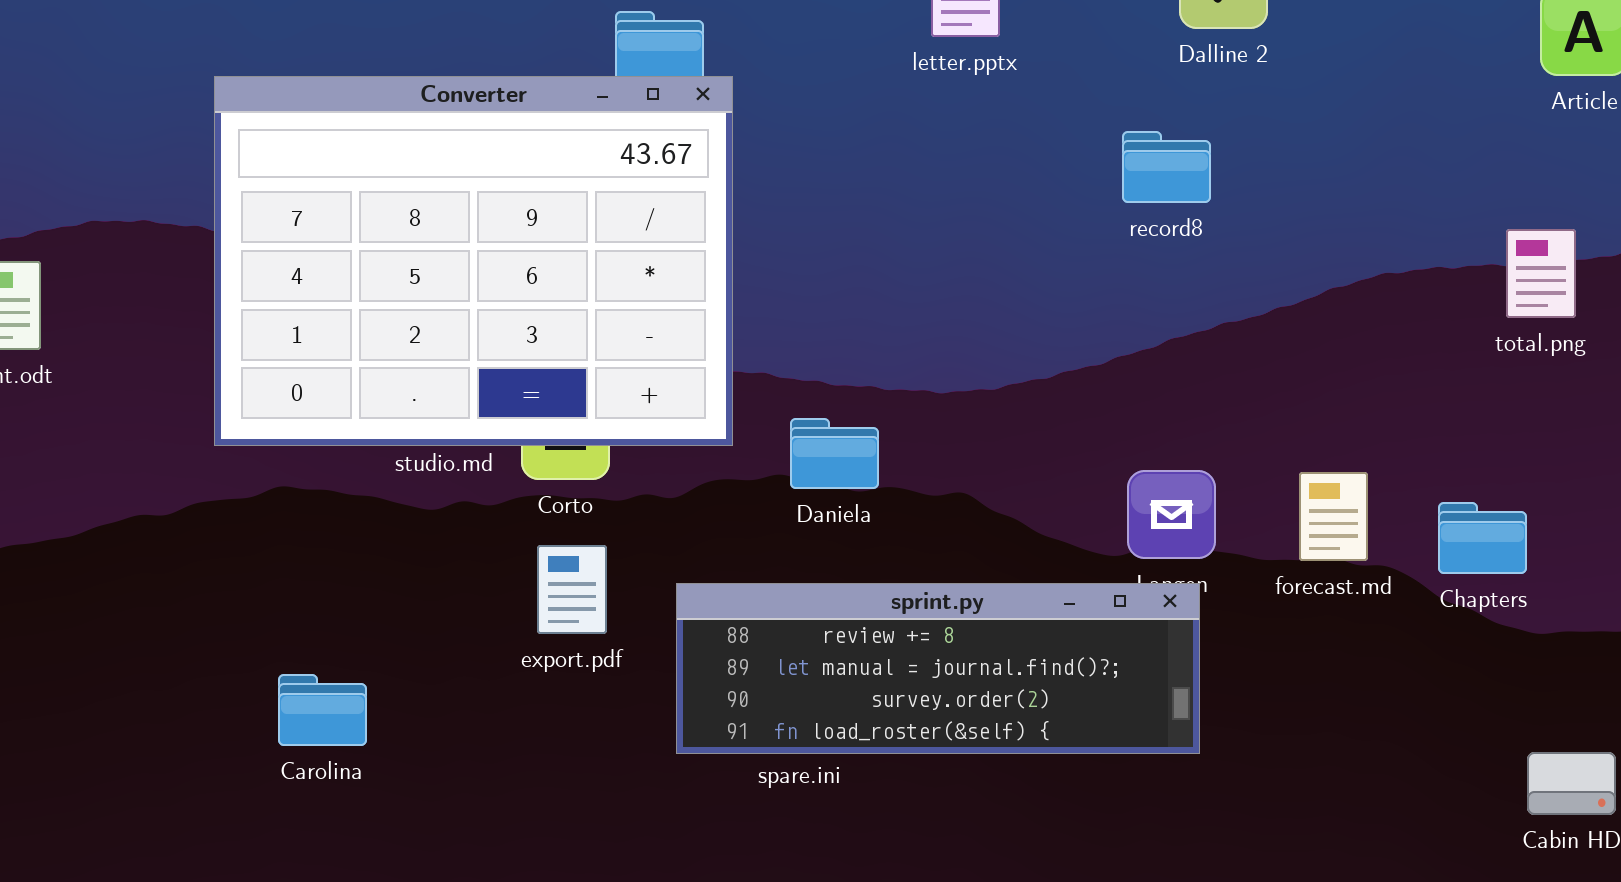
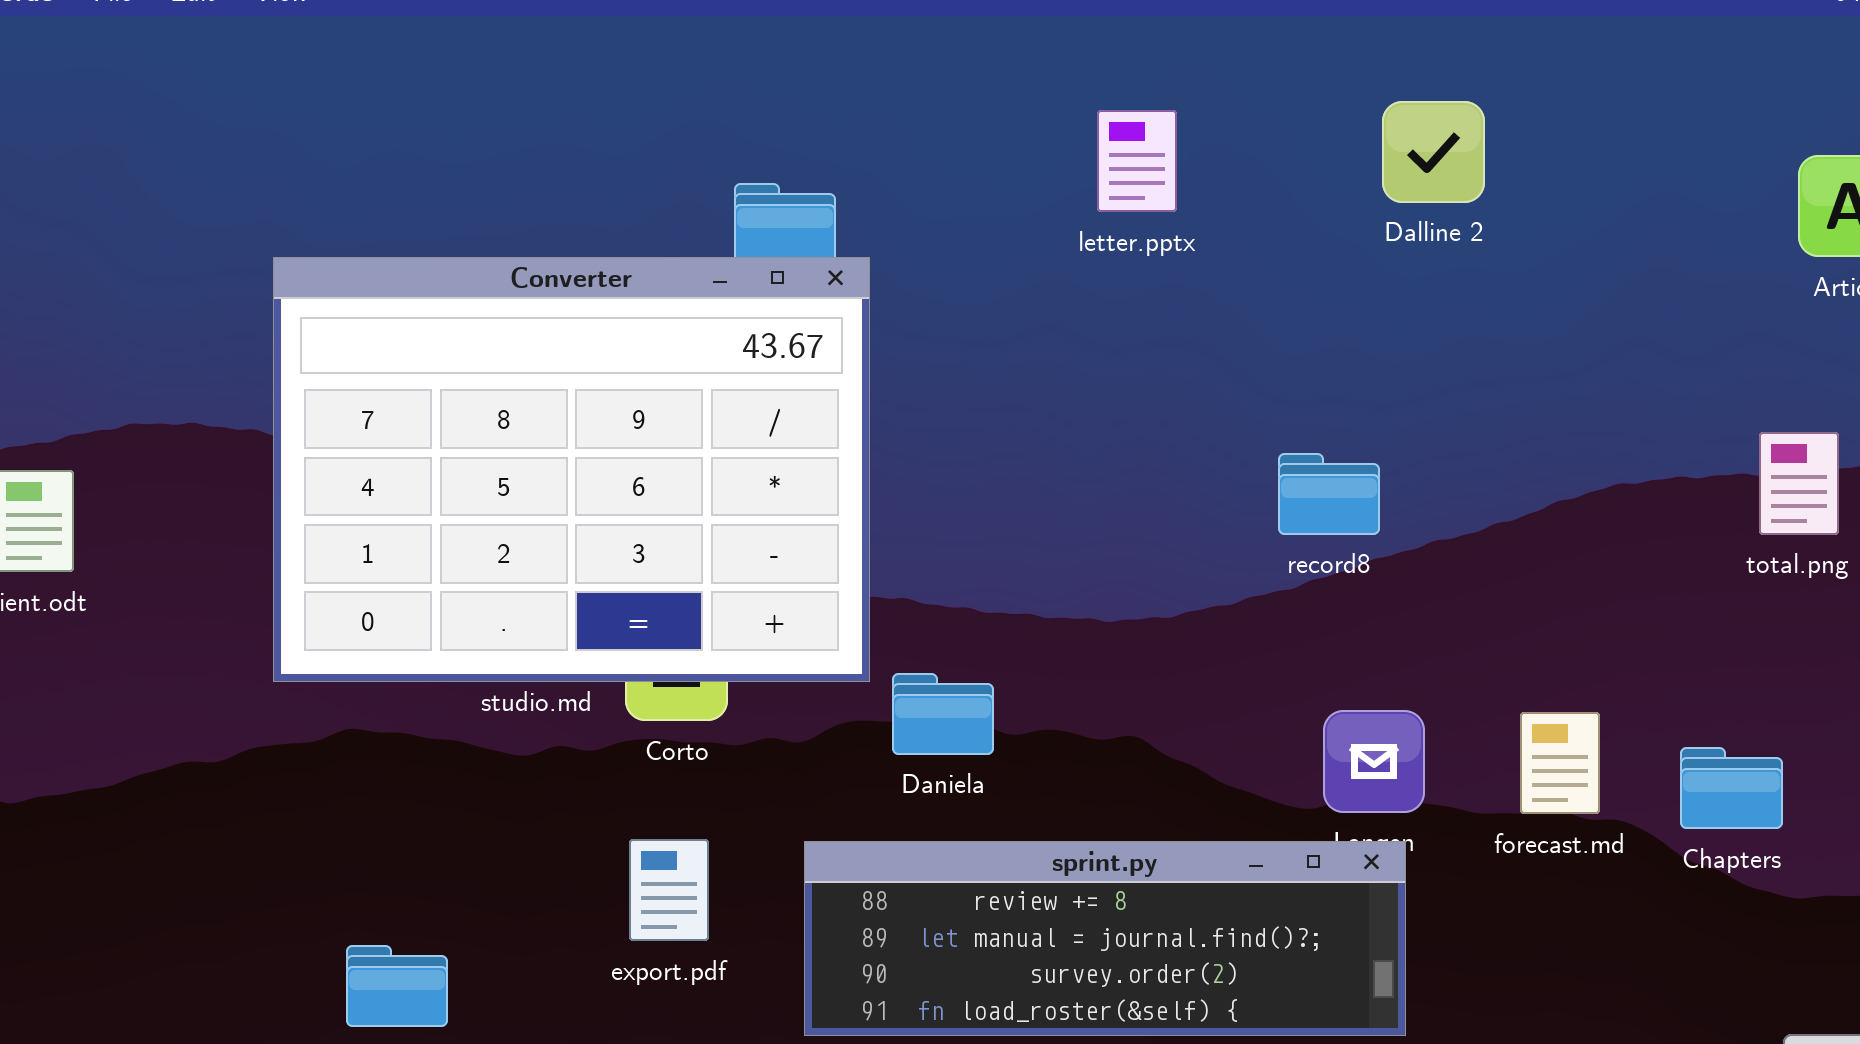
record8: [1122,131,1211,203] -> [1278,453,1380,535], moved
Daniela: [790,418,879,489] -> [892,673,994,755], moved
export.pdf: [537,545,607,634] -> [629,839,709,941], moved

